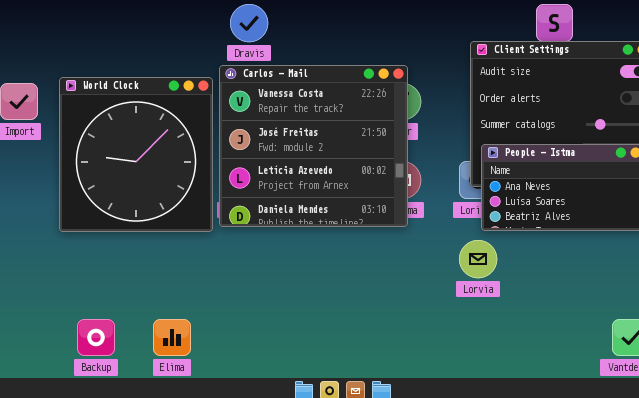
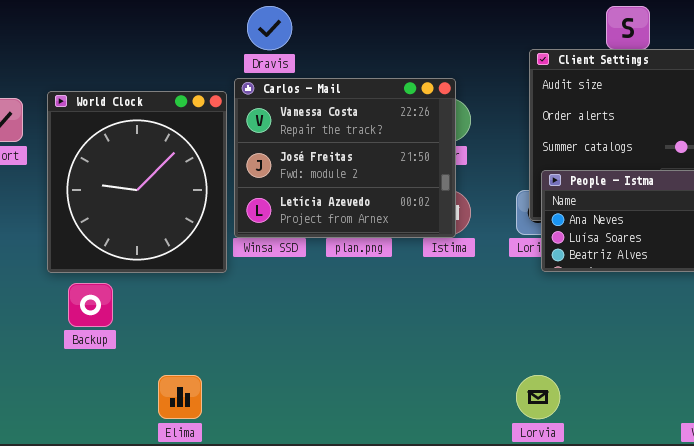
Carlos - Mail: [219,65,408,227] -> [234,78,456,238], resized
Lorvia: [459,240,497,278] -> [516,375,560,419], moved
Backup: [77,319,115,356] -> [68,283,113,327], moved

